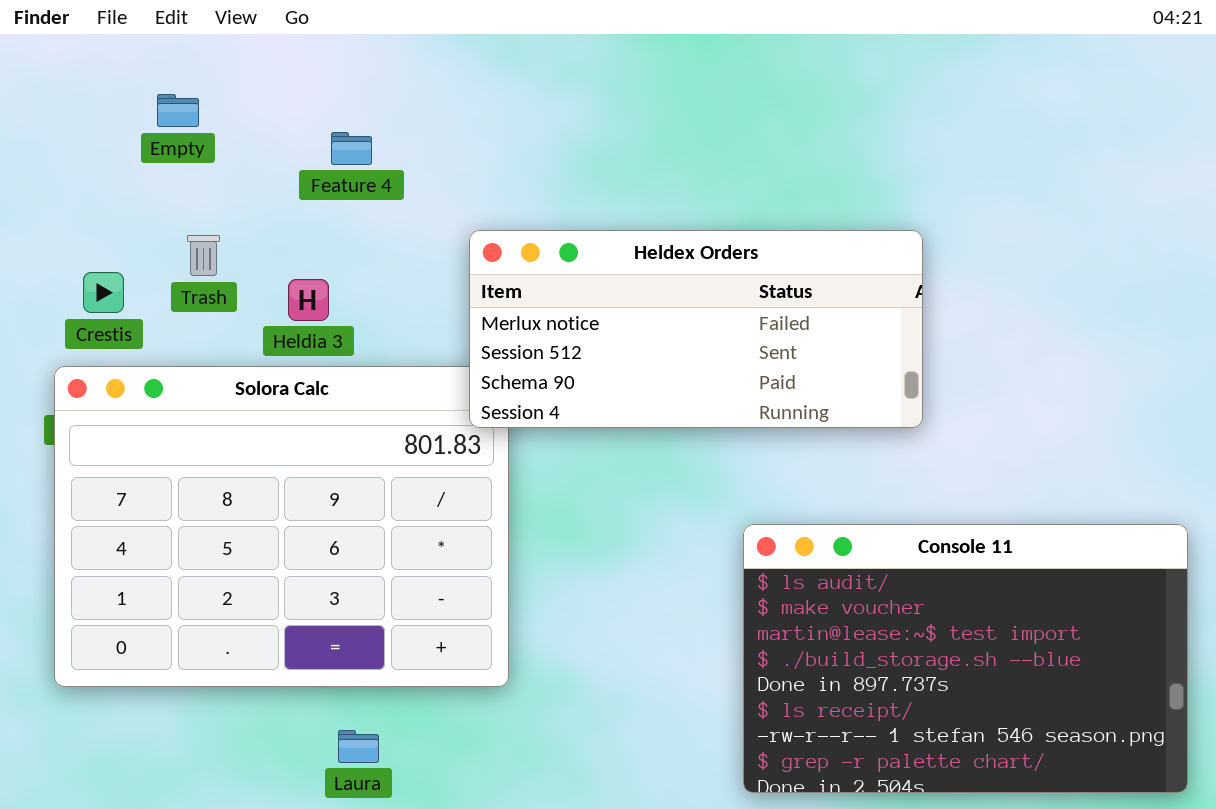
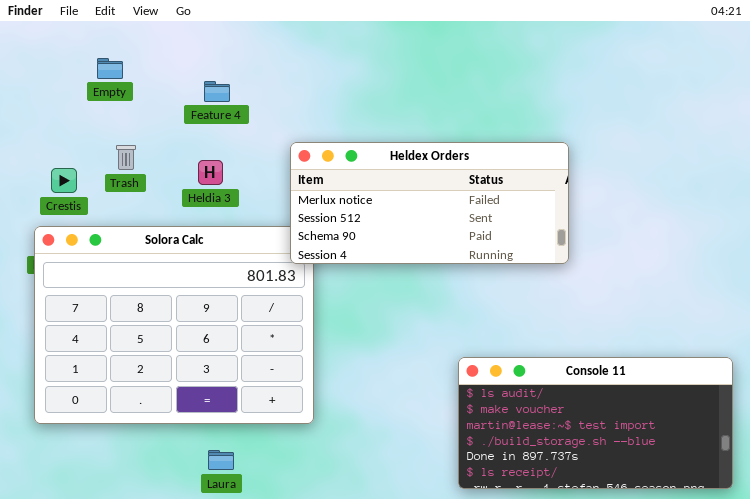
Heldia 3: [288,279,329,321] -> [198,160,223,185], moved
Console 11: [743,524,1188,793] -> [458,357,733,489], resized

